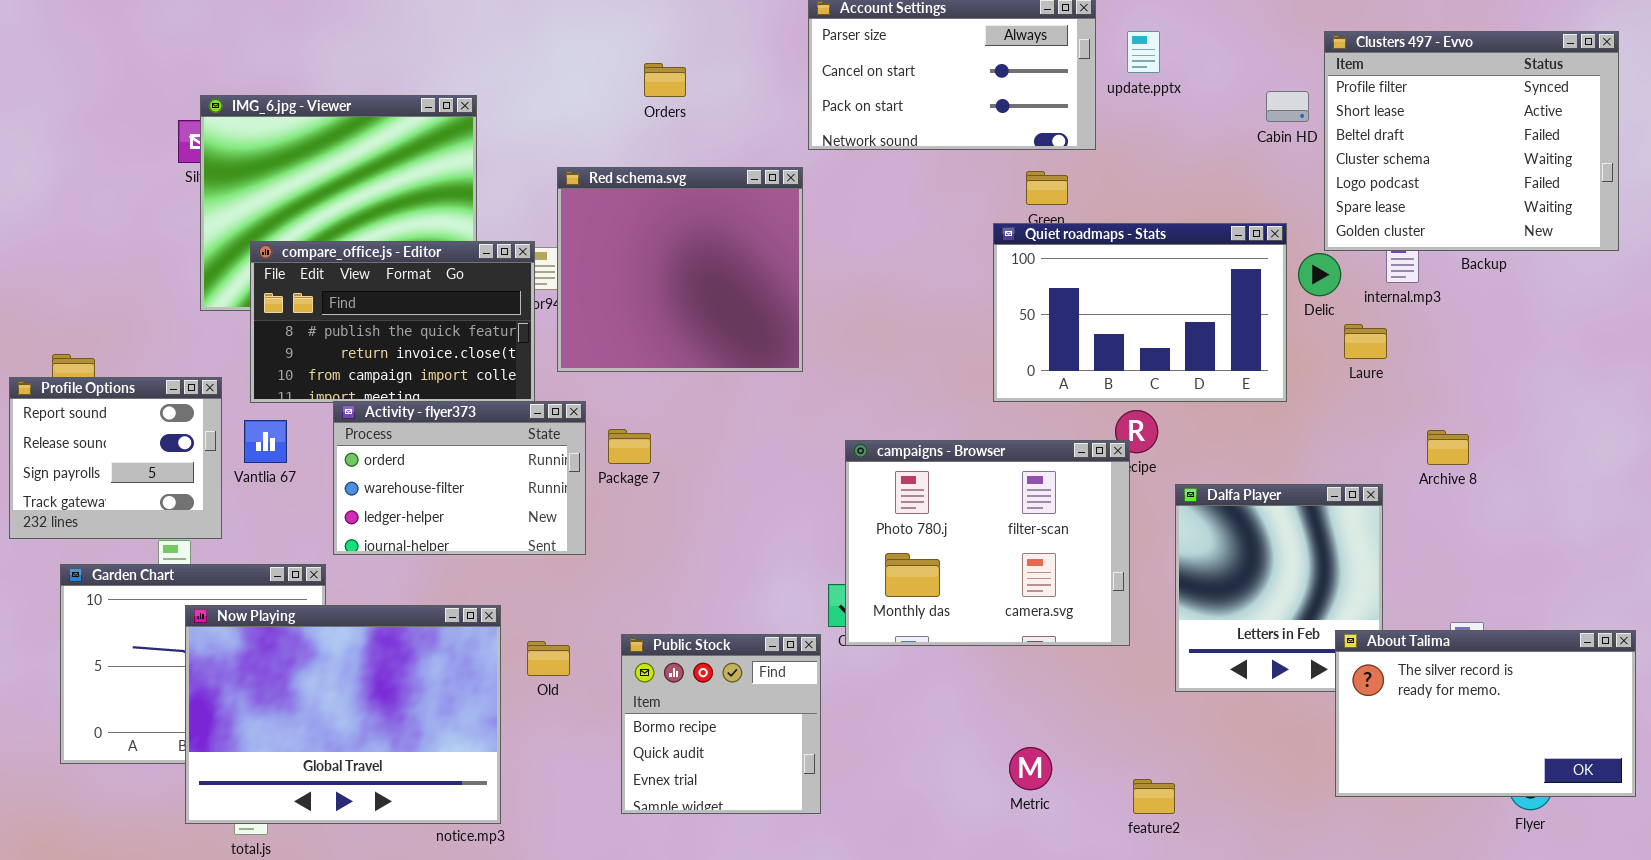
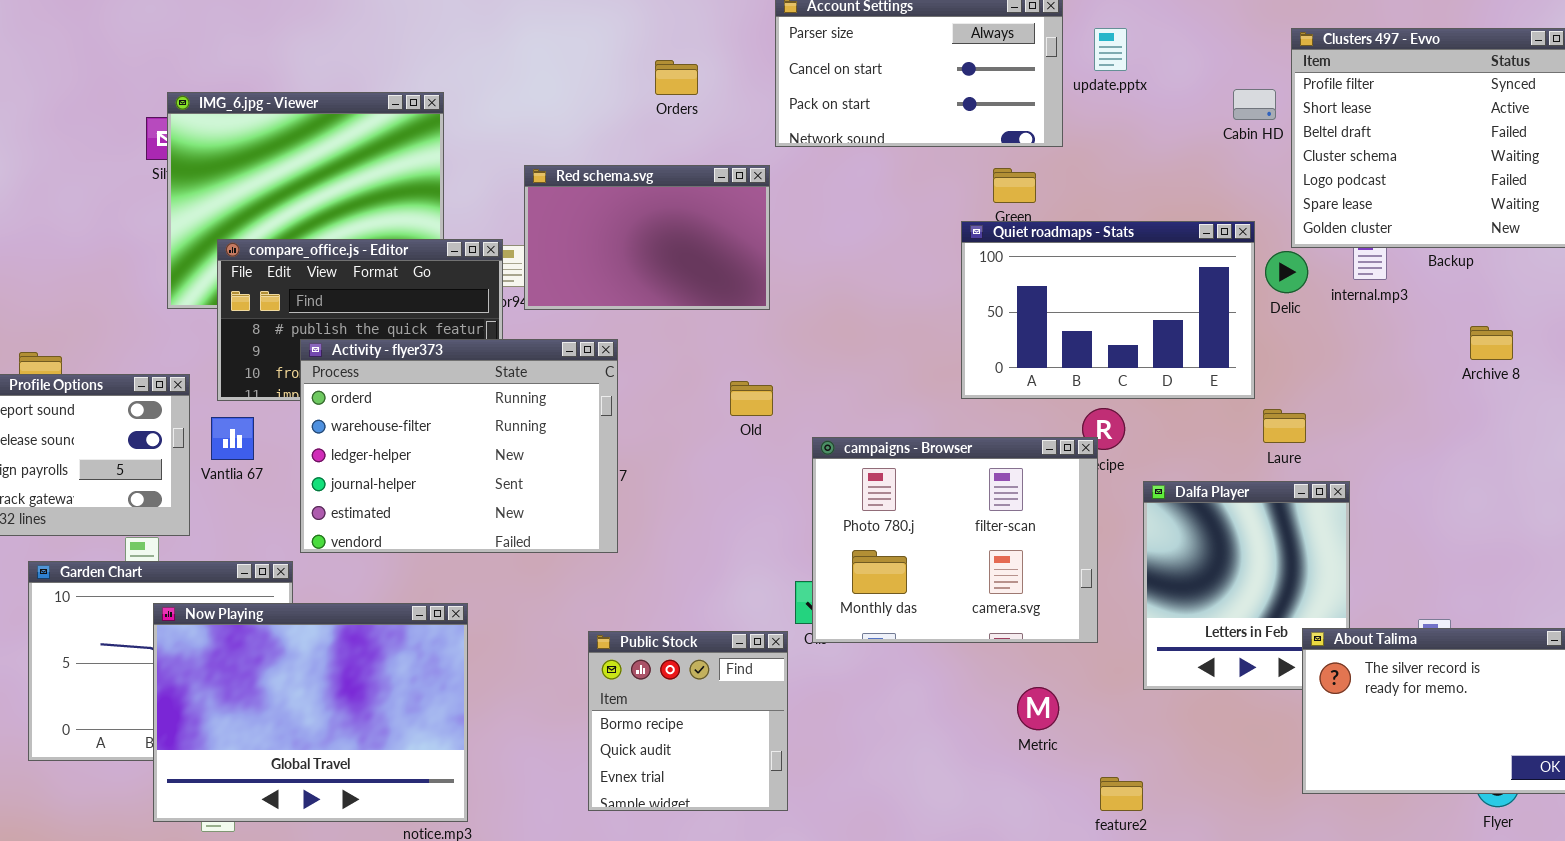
Orders: [644,63,686,97] -> [655,60,698,95], moved
Red schema.svg: [557,167,803,372] -> [524,165,770,310], resized
Laure: [1344,324,1387,359] -> [1263,409,1306,443], moved
Activity - flyer373: [333,401,586,555] -> [300,339,618,553], resized
Archive 8: [1427,430,1469,465] -> [1470,326,1513,360], moved
Old: [527,641,570,676] -> [730,381,773,416], moved
Metric: [1009,747,1052,790] -> [1017,687,1059,730], moved

